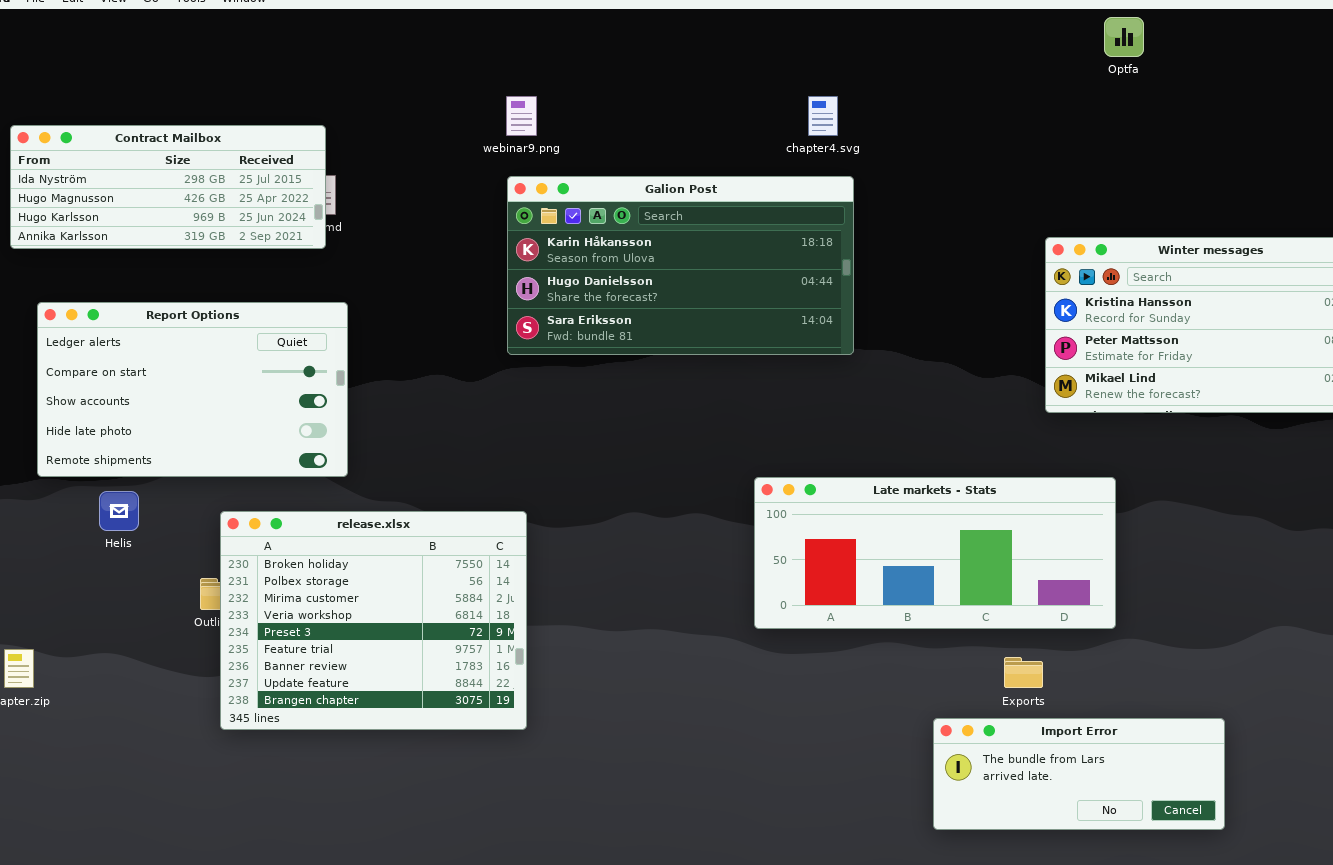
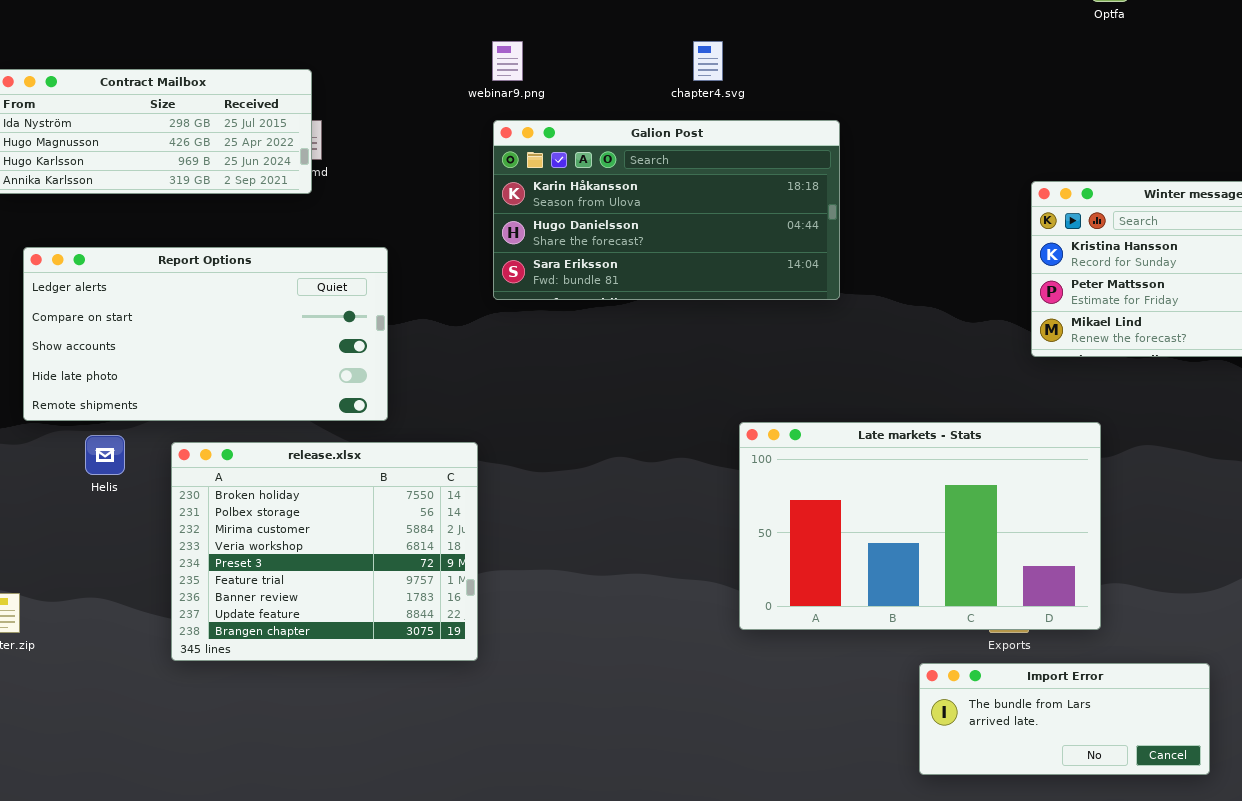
chapter4.svg: [808,96,838,136] -> [693,41,723,81], moved
Report Options: [37,302,348,477] -> [23,247,388,421], resized
Late markets - Stats: [754,477,1116,629] -> [739,422,1101,630], resized
release.xlsx: [220,511,527,730] -> [171,442,478,661], moved

